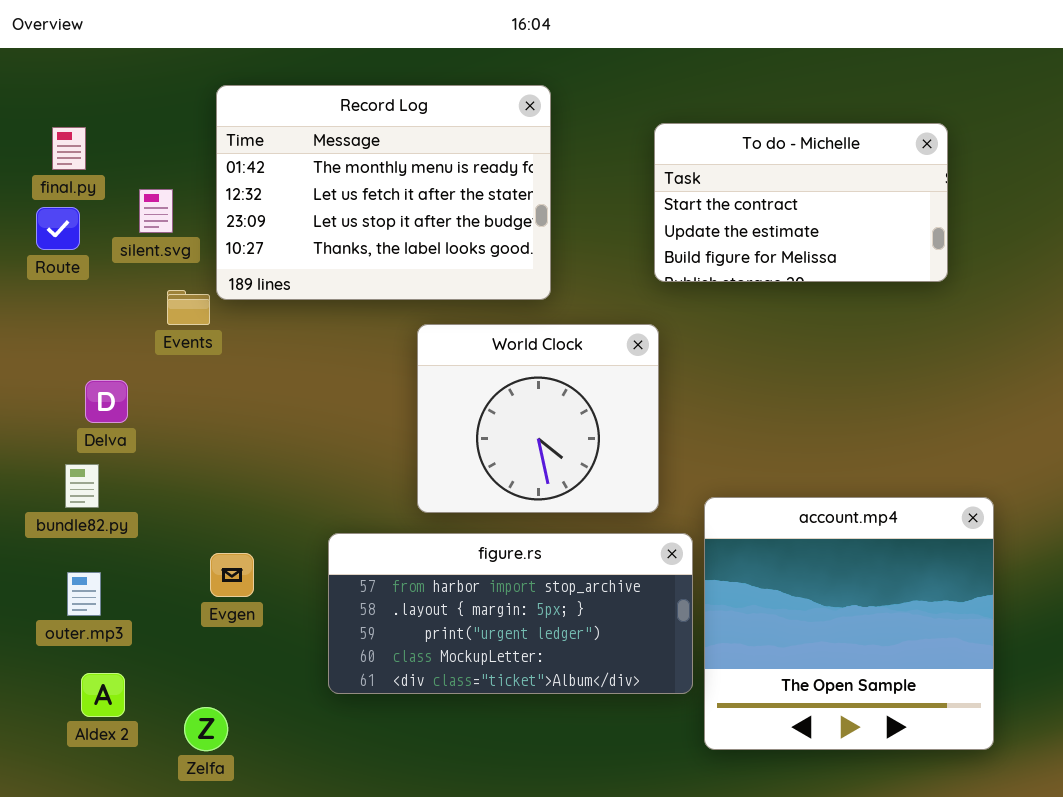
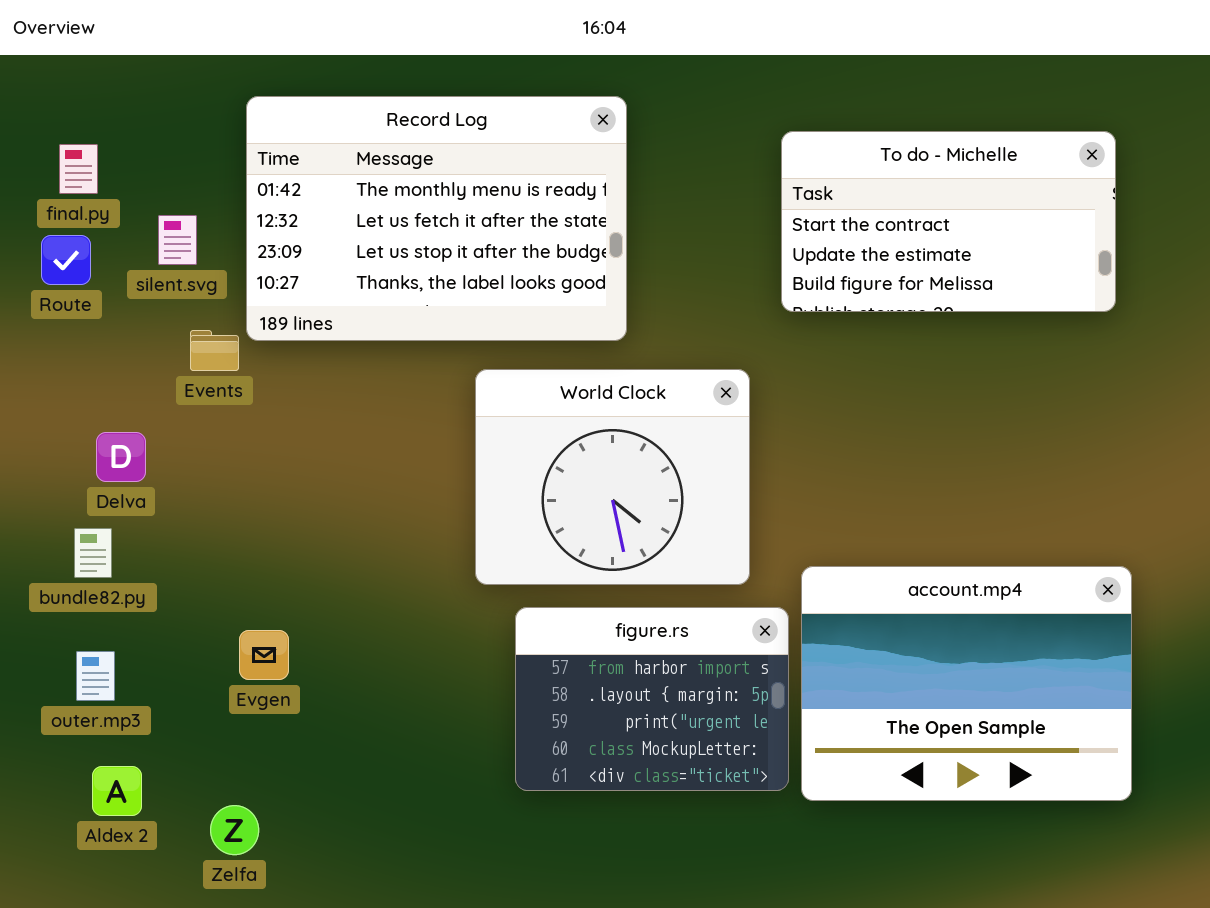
To do - Michelle: [654,123,948,282] -> [781,131,1116,312], moved
account.mp4: [704,497,994,750] -> [801,566,1132,801], resized
figure.rs: [328,533,693,694] -> [515,607,789,791], resized

